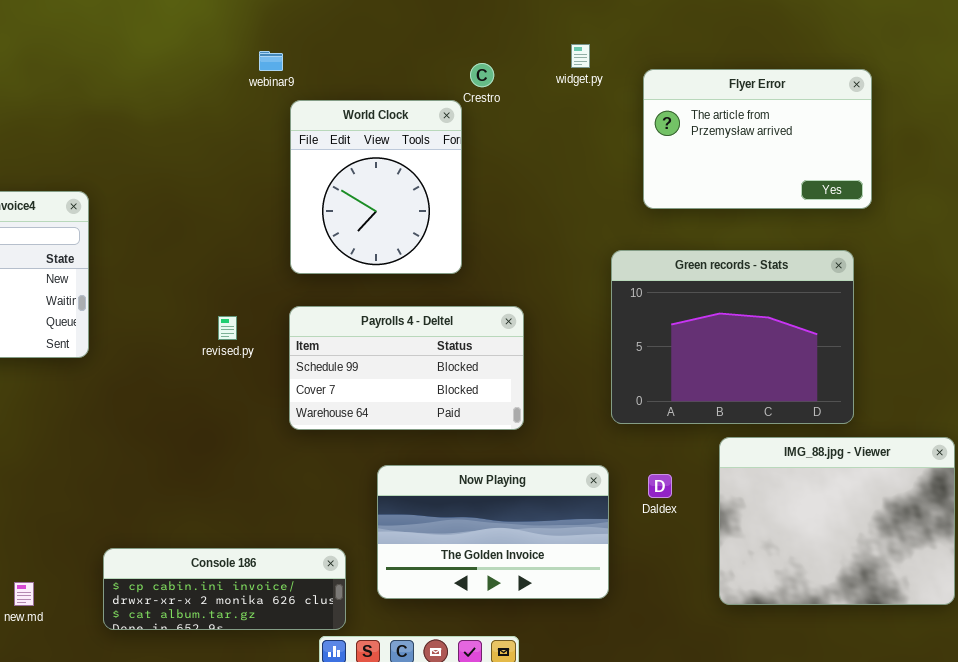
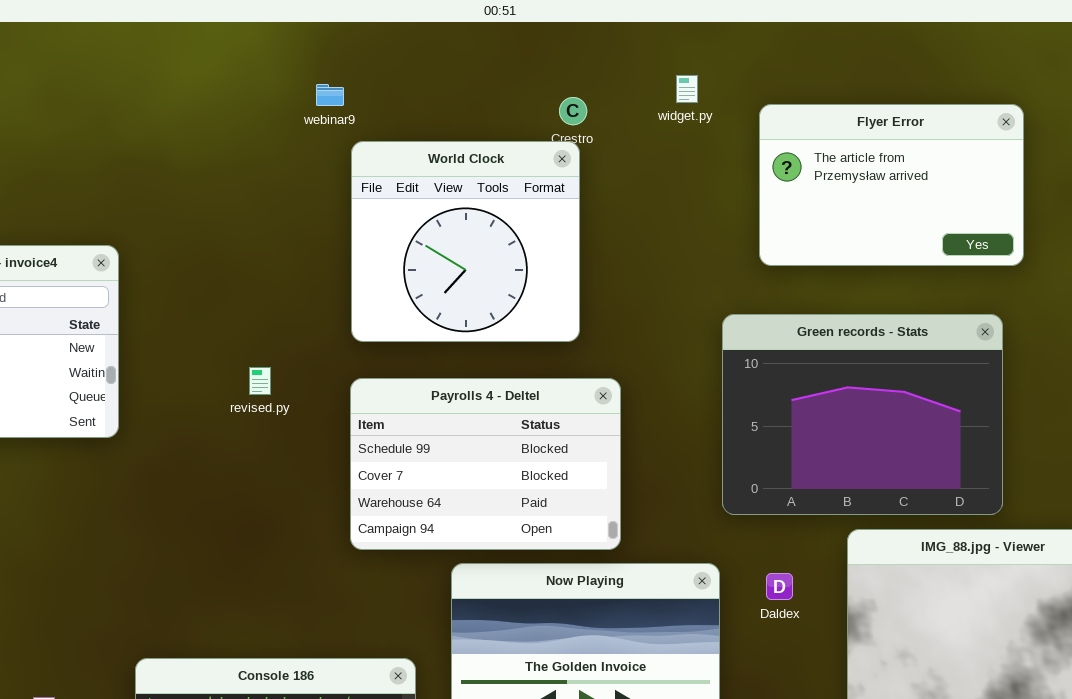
World Clock: [290,100,462,274] -> [351,141,580,342], resized
Payrolls 4 - Deltel: [289,306,524,430] -> [350,378,621,550], resized
revised.py: [218,316,237,340] -> [249,367,271,395], moved

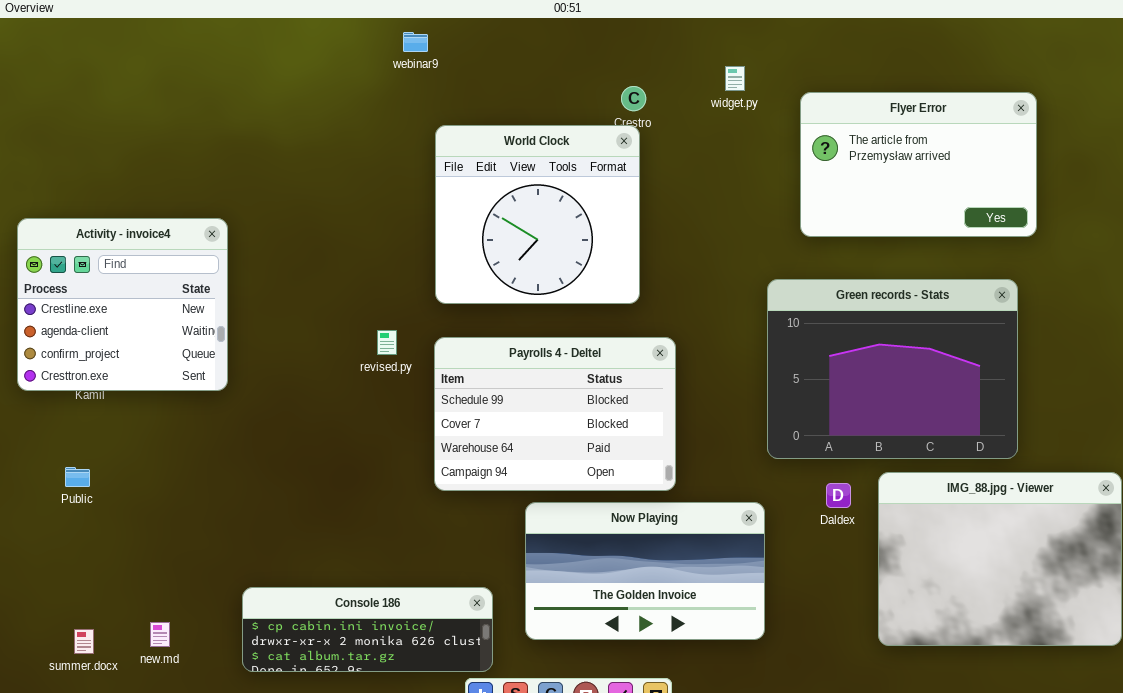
webinar9: [316,84,344,106] -> [403,32,428,52], moved
revised.py: [249,367,271,395] -> [377,330,397,355], moved
Daldex: [766,573,793,600] -> [826,483,851,508], moved

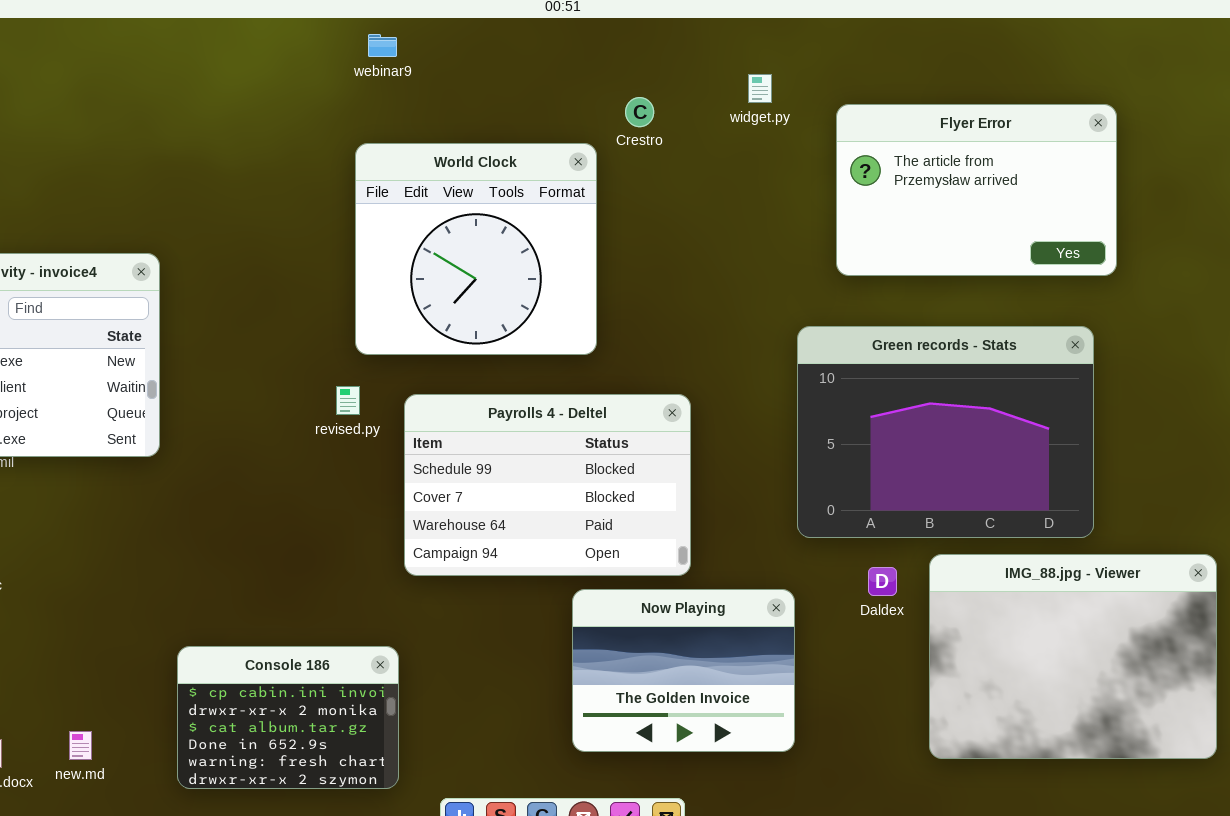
World Clock: [435,125,640,304] -> [355,143,597,355], moved
Now Playing: [525,502,765,640] -> [572,589,795,752], resized
Console 186: [242,587,493,672] -> [177,646,399,789], resized

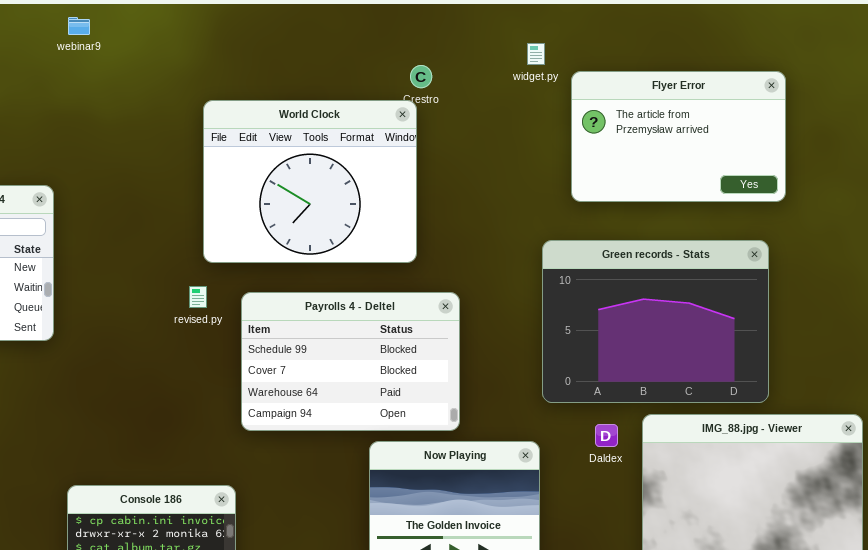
webinar9: [368,34,397,57] -> [68,17,90,35], moved
widget.py: [748,74,772,103] -> [527,43,545,65], moved
World Clock: [355,143,597,355] -> [203,100,417,263], resized

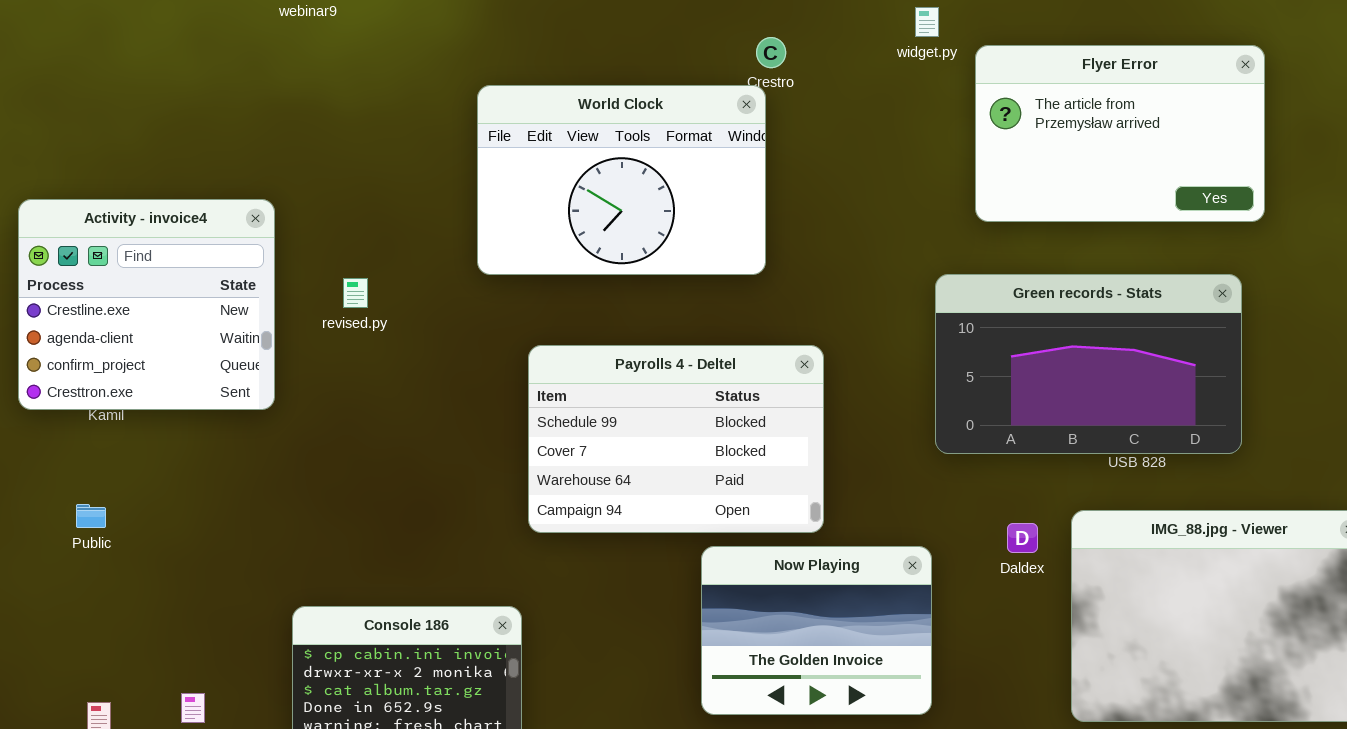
World Clock: [203,100,417,263] -> [477,85,766,275], resized
Green records - Stats: [542,240,769,403] -> [935,274,1242,454], resized
revised.py: [189,286,207,308] -> [343,278,368,308], moved

